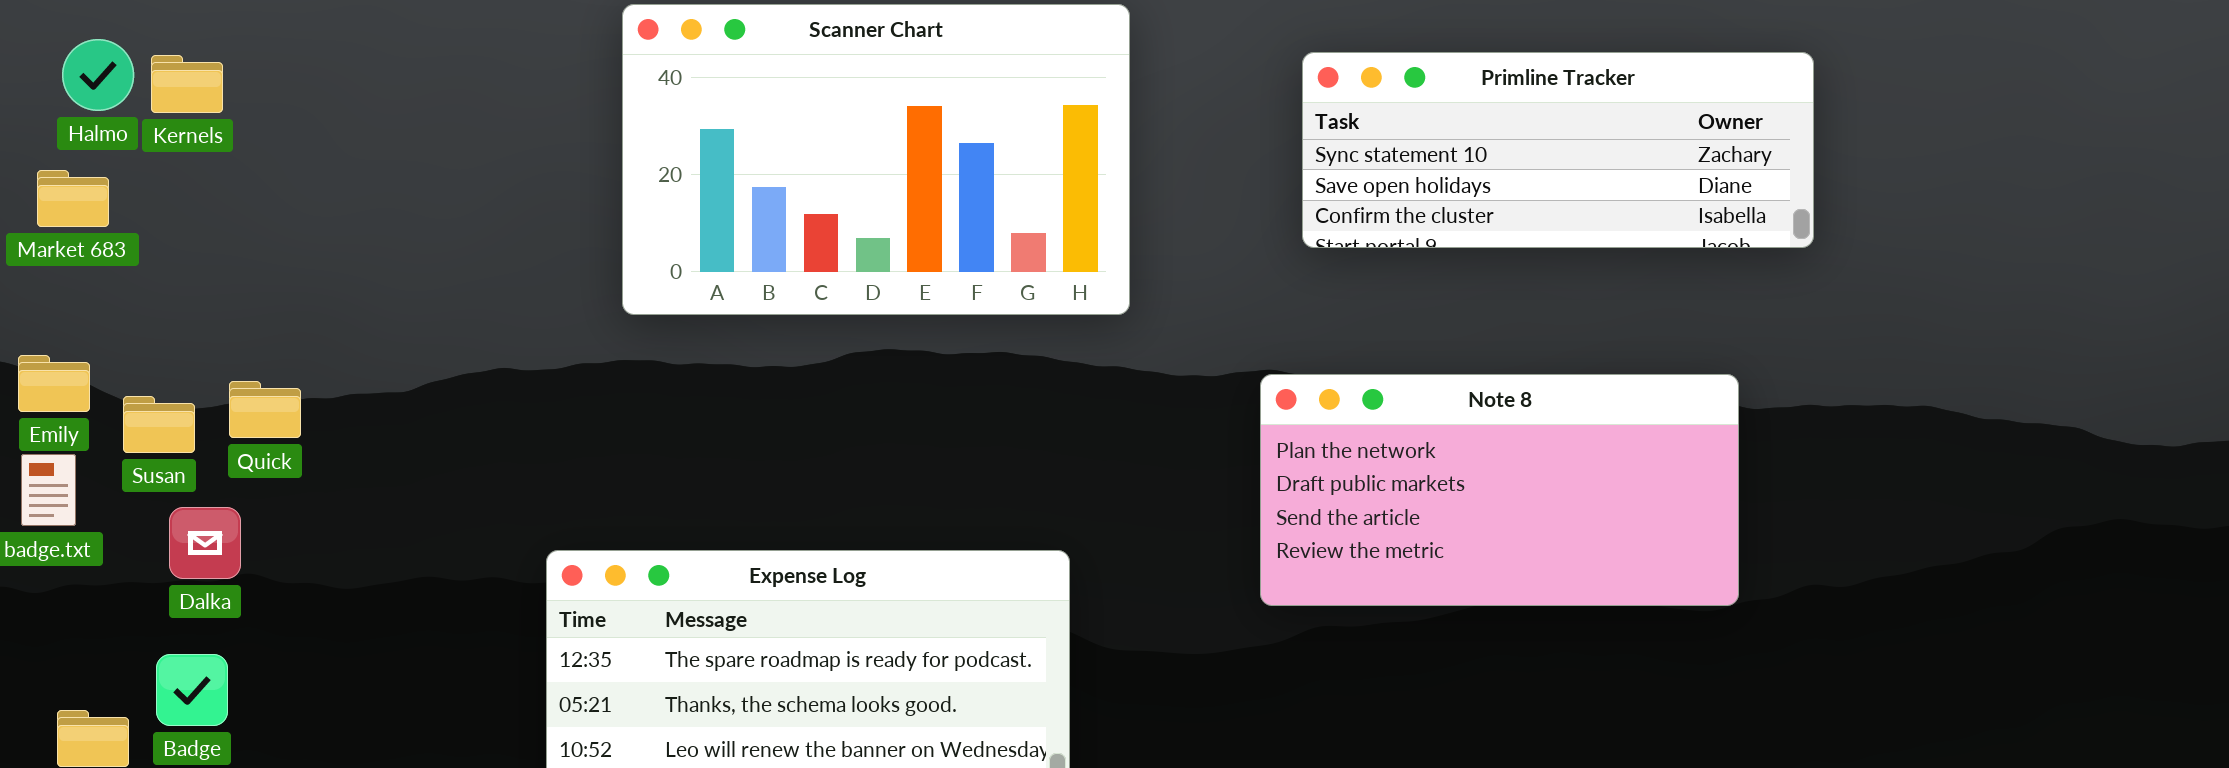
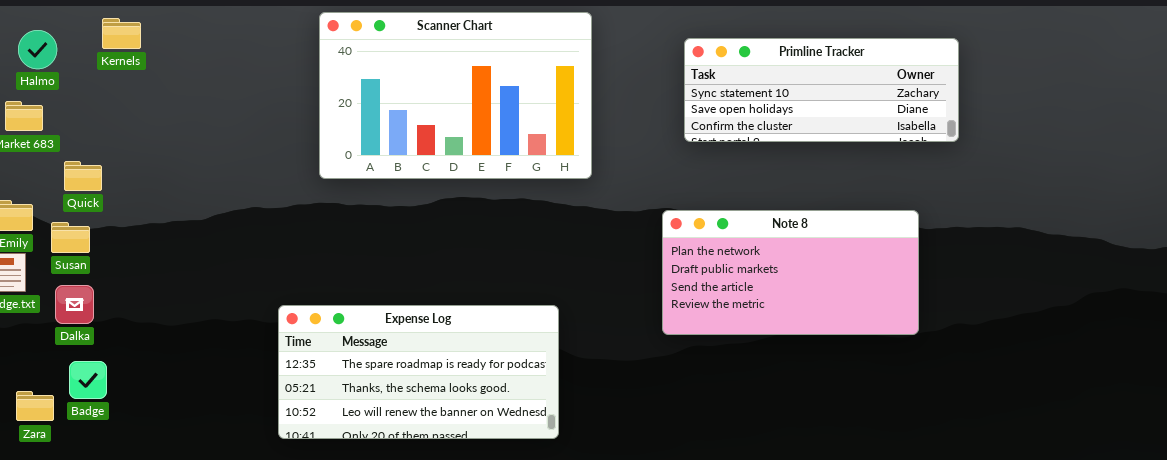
Kernels: [151,55,223,113] -> [102,18,141,49], moved
Quick: [229,381,301,438] -> [64,161,102,191], moved
Dalka: [169,507,241,579] -> [55,285,94,324], moved

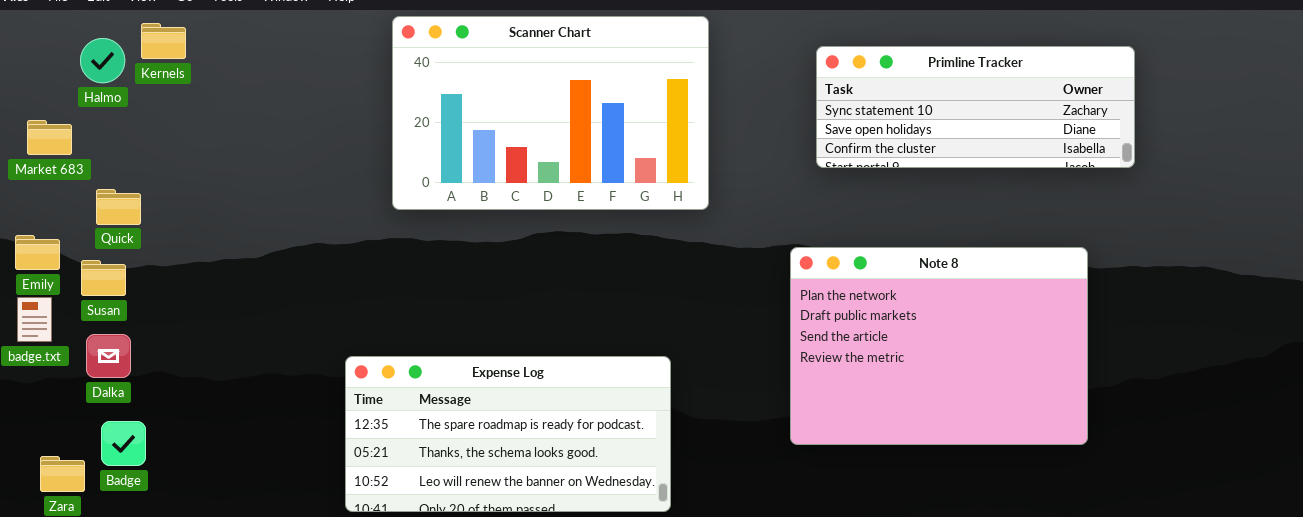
Halmo: [18,30,57,69] -> [80,38,125,83], moved
Note 8: [662,210,919,335] -> [790,247,1088,445], resized

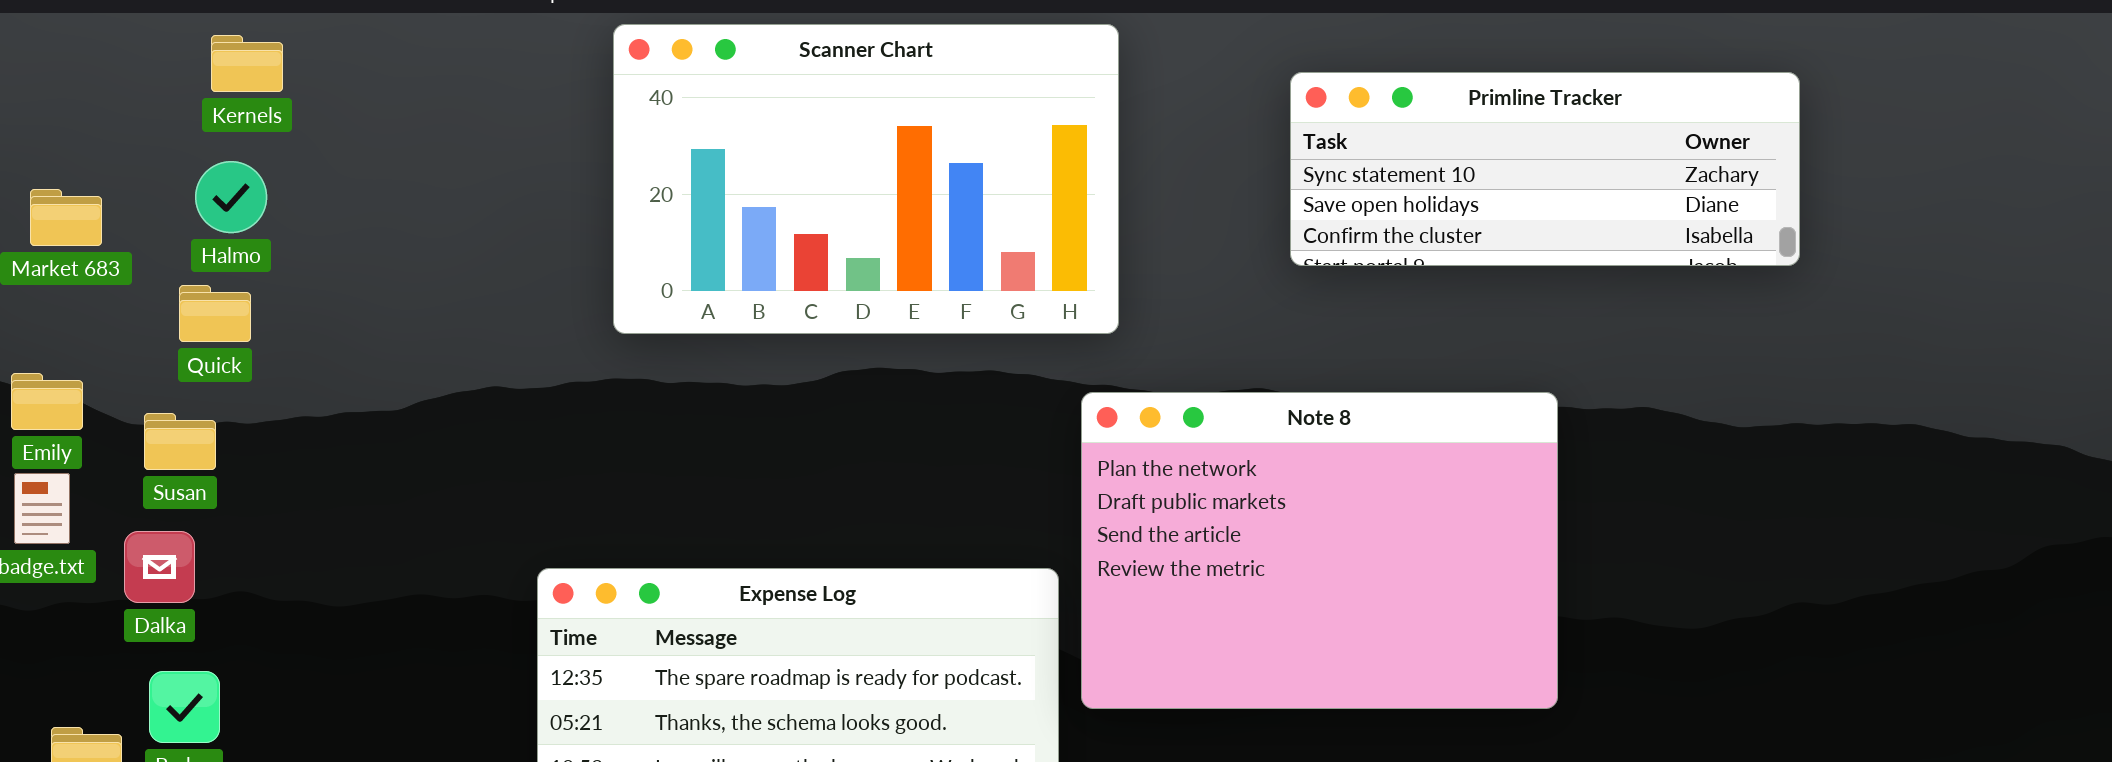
Halmo: [80,38,125,83] -> [195,161,267,233], moved
Quick: [96,189,141,225] -> [179,285,251,342], moved
Note 8: [790,247,1088,445] -> [1081,392,1558,709], moved
Susan: [81,260,126,296] -> [144,413,216,470], moved

